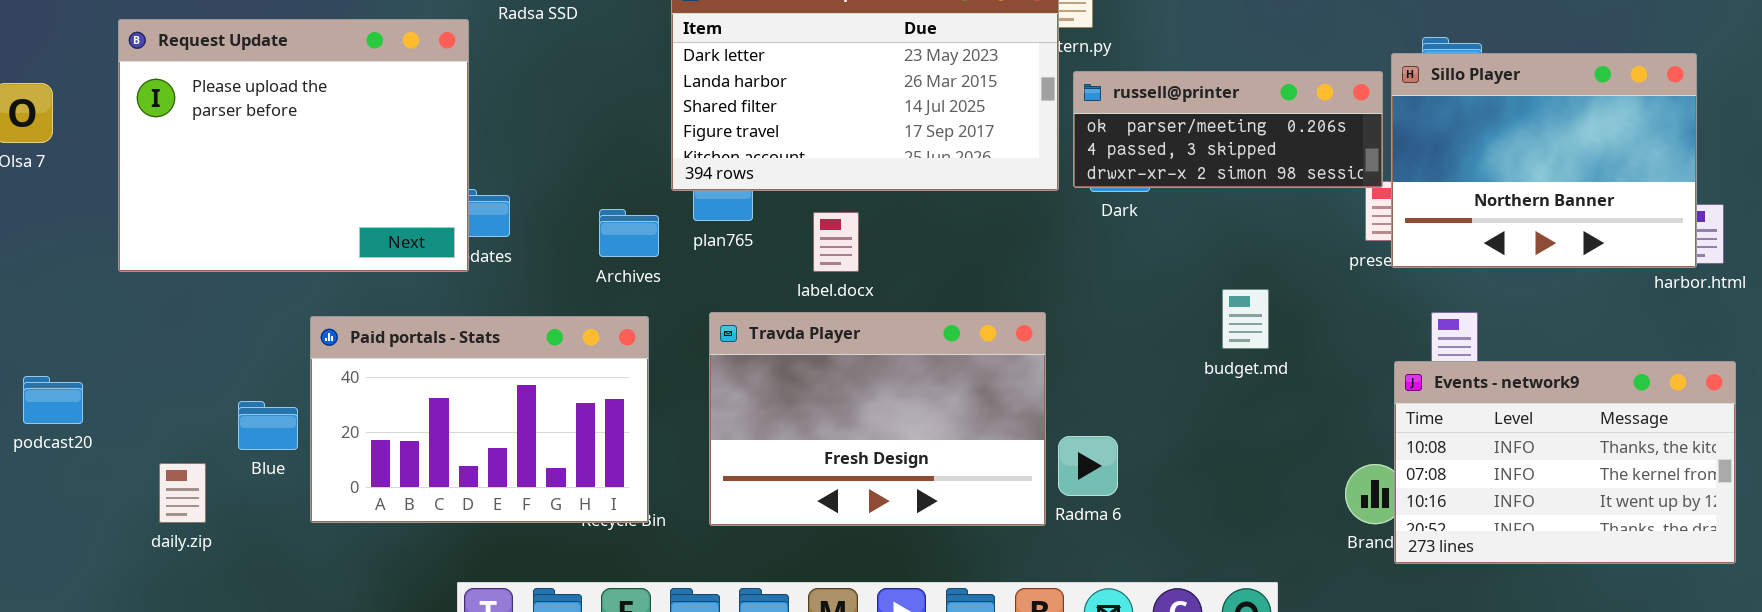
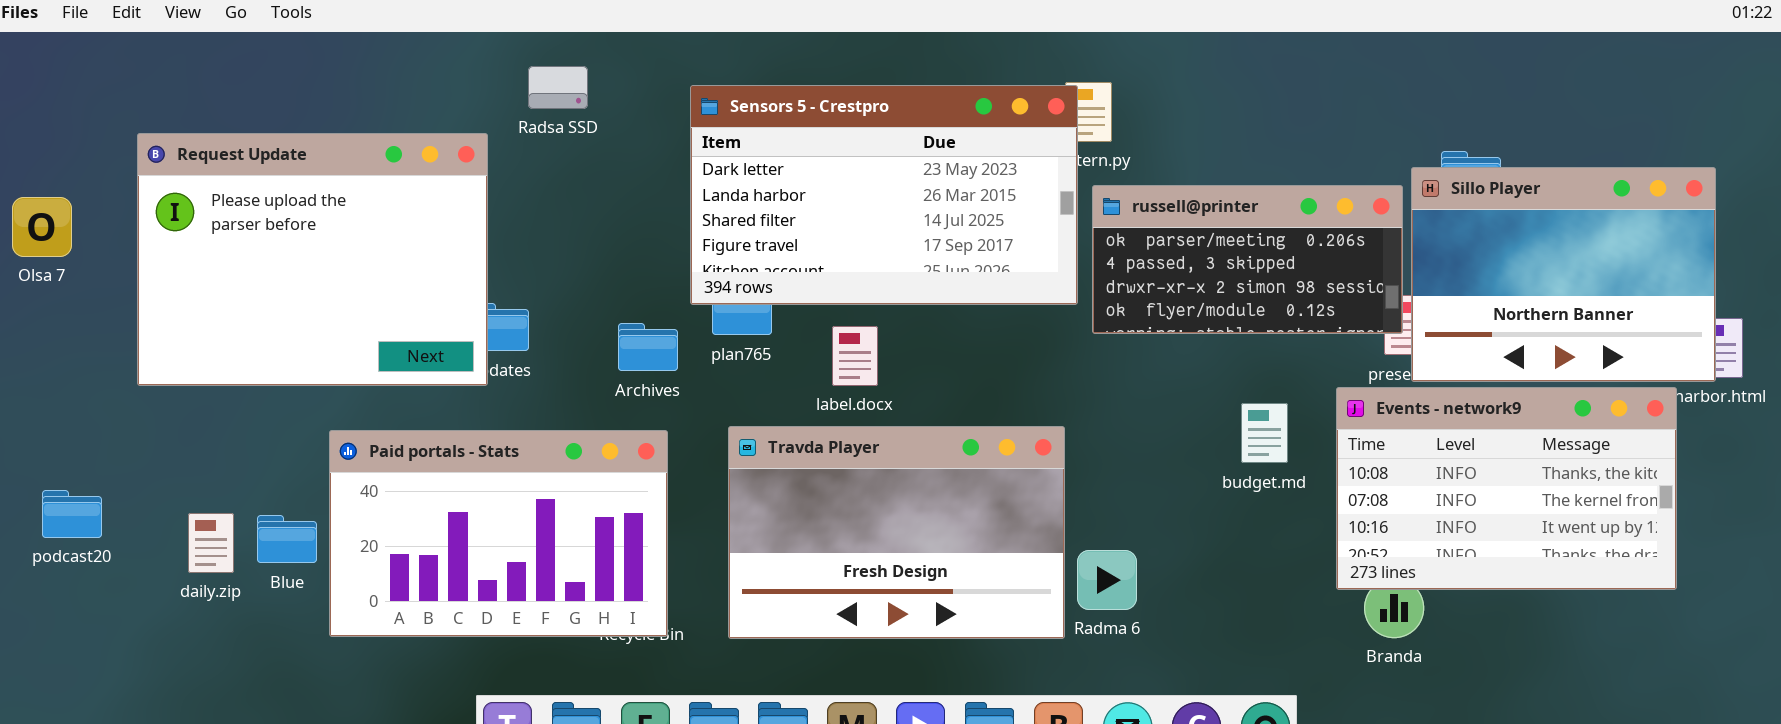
russell@printer: [1073,71,1383,188] -> [1092,185,1403,334], resized
Events - network9: [1394,361,1736,564] -> [1336,387,1677,590], moved
daily.zip: [159,463,206,523] -> [188,513,234,573], moved

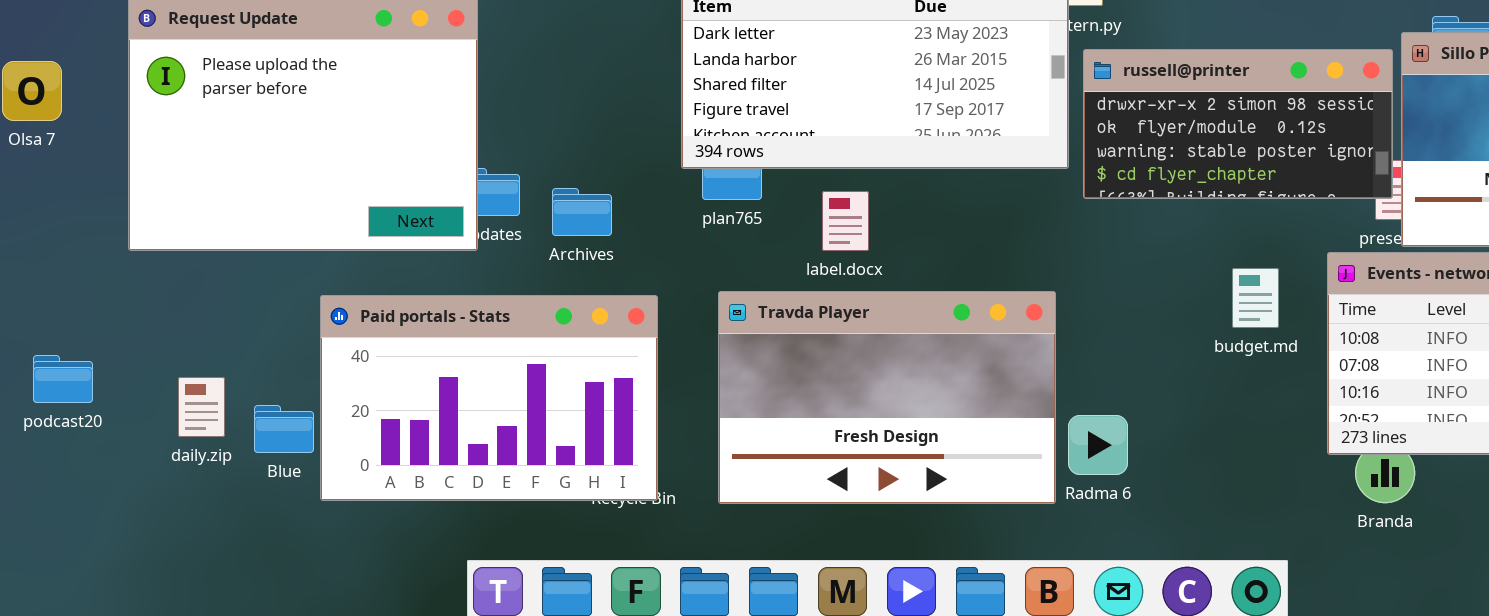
russell@printer: [1092,185,1403,334] -> [1083,49,1393,199], scrolled down 2 rows
Archives: [618,323,678,371] -> [552,188,612,236], moved
Blue: [257,515,317,563] -> [254,405,314,453], moved

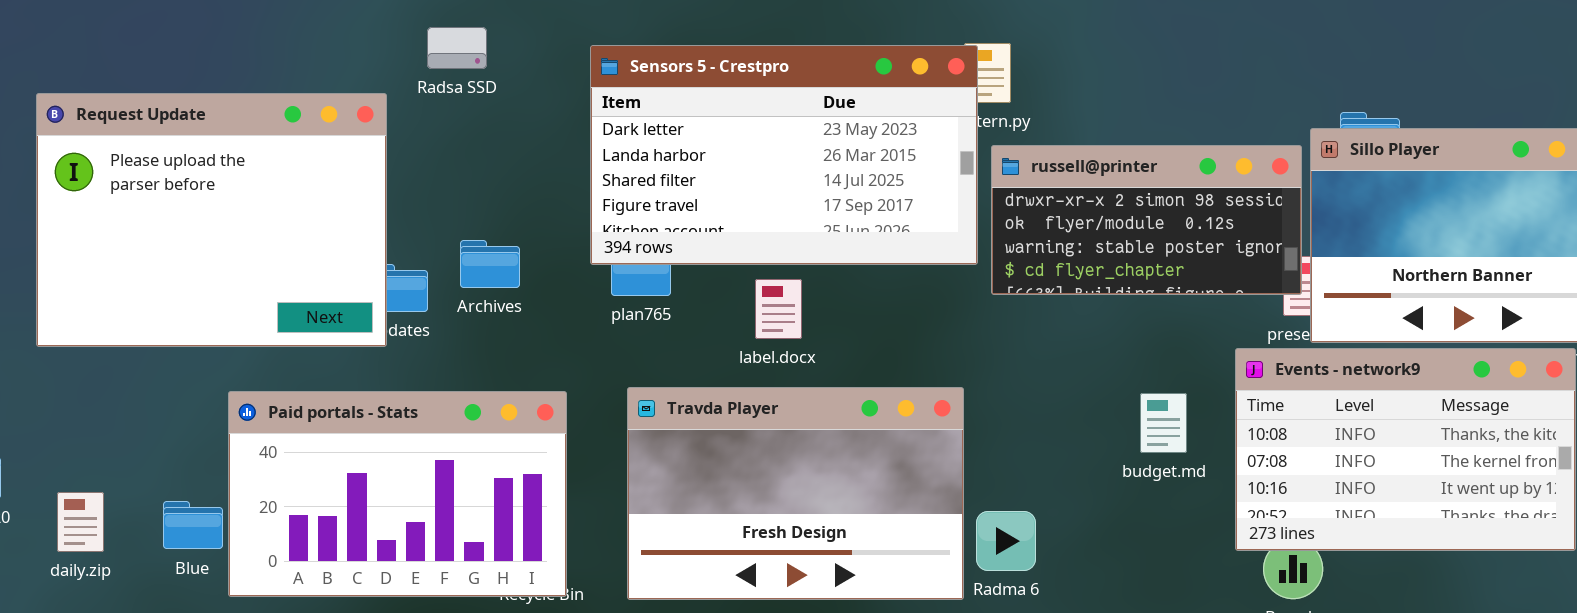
Archives: [552,188,612,236] -> [460,240,520,288], moved
label.docx: [822,191,869,251] -> [755,279,802,339], moved
budget.md: [1232,268,1279,328] -> [1140,393,1187,453], moved
daily.zip: [178,377,225,437] -> [57,492,104,552], moved

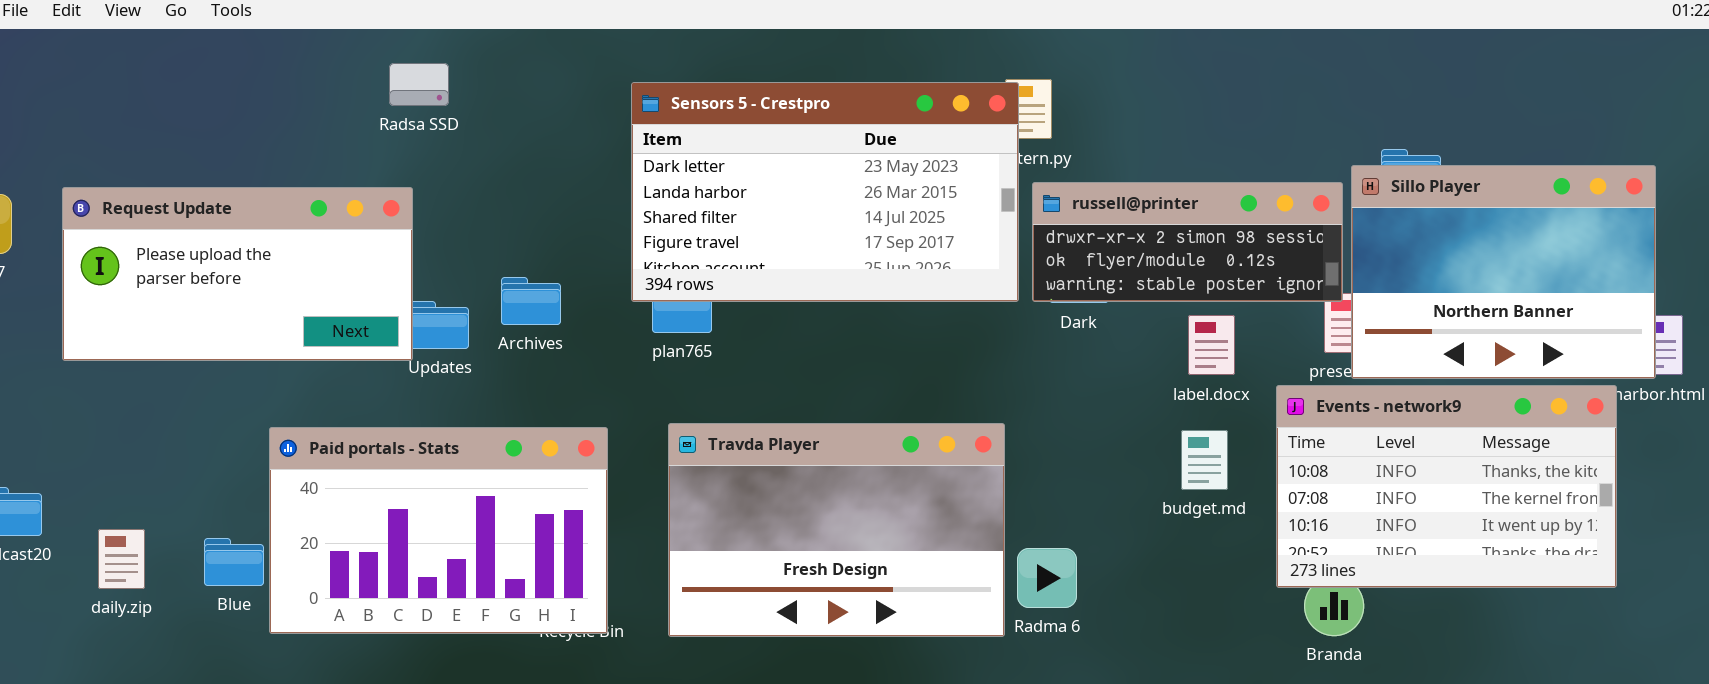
Radsa SSD: [427,27,487,69] -> [389,63,449,106], moved
Request Update: [36,93,387,347] -> [62,187,413,361], moved, resized
russell@printer: [991,145,1302,295] -> [1032,182,1343,302], resized
label.docx: [755,279,802,339] -> [1188,315,1235,375], moved

